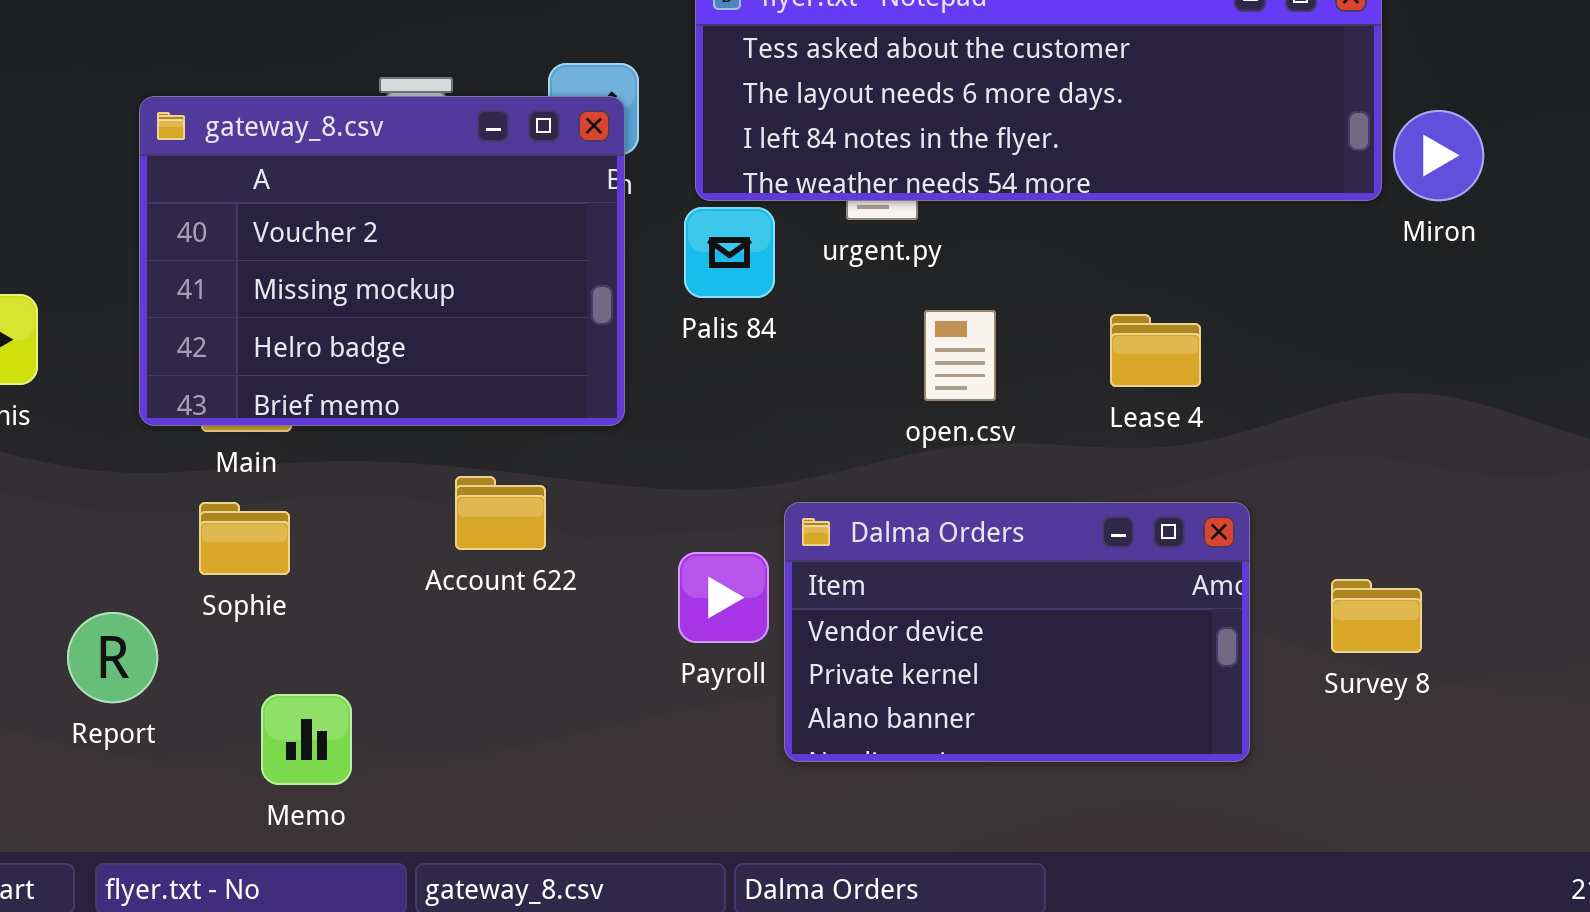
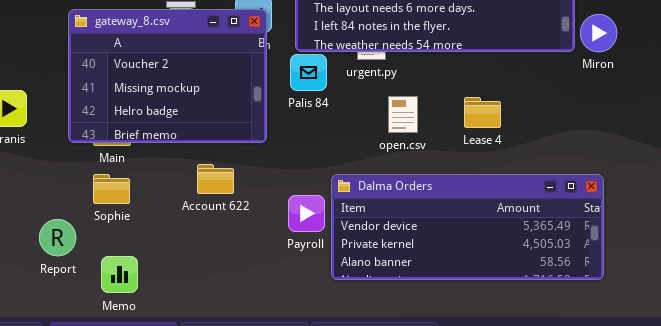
Dalma Orders: [784,502,1250,762] -> [331,174,604,280], resized
Memo: [261,694,352,785] -> [101,256,138,293], moved

